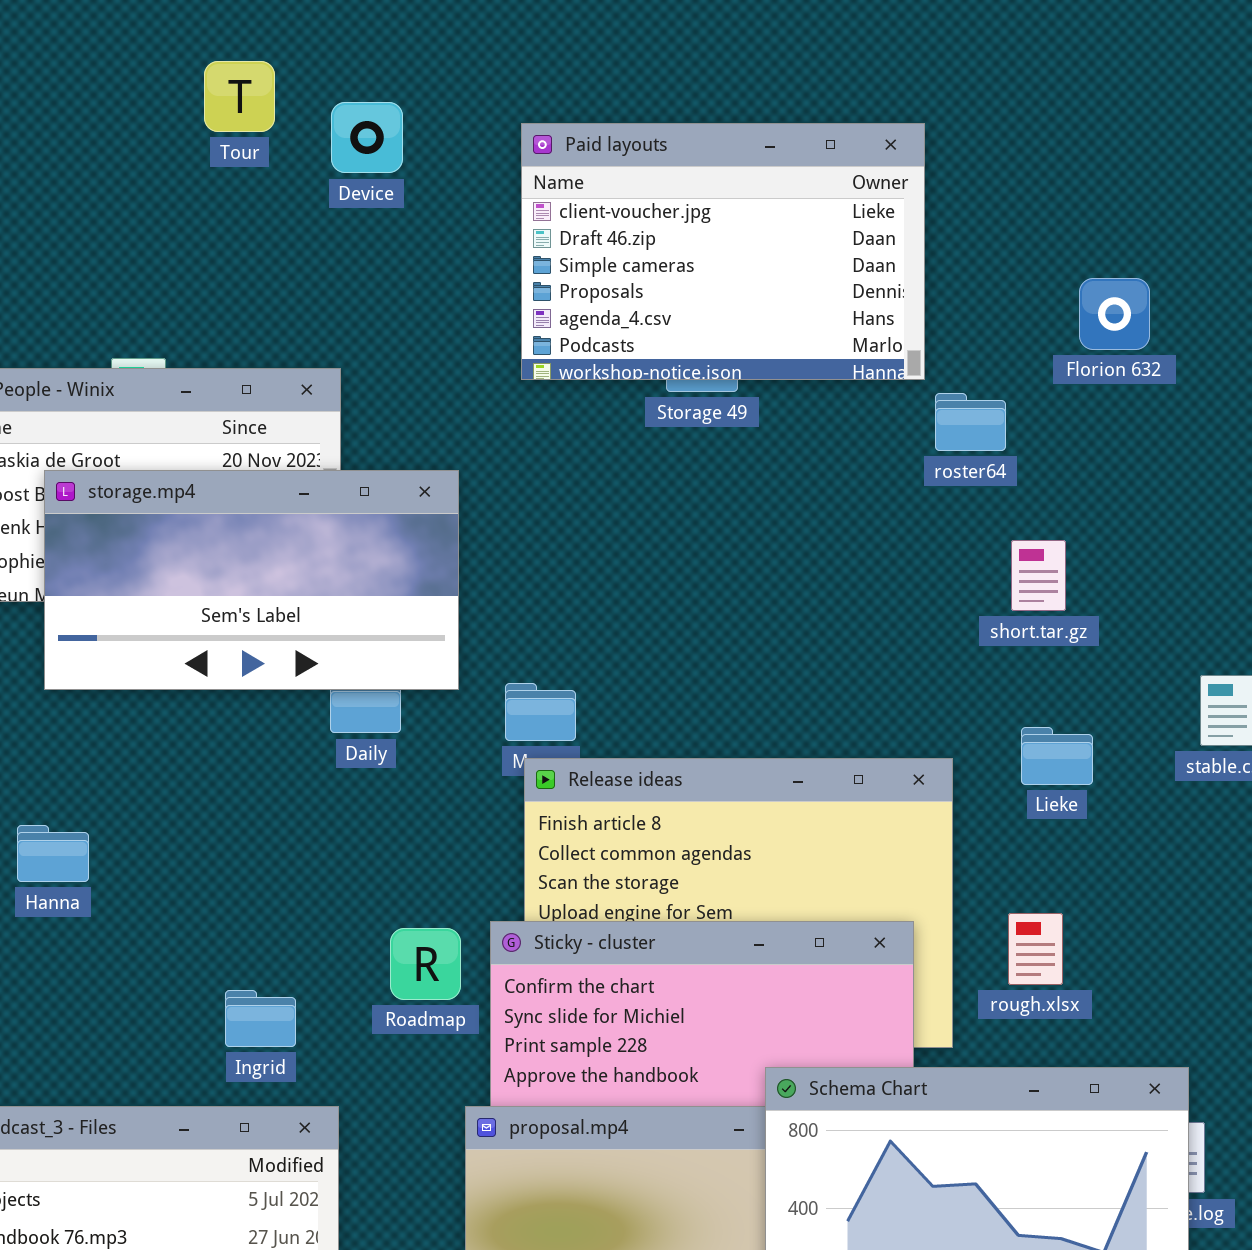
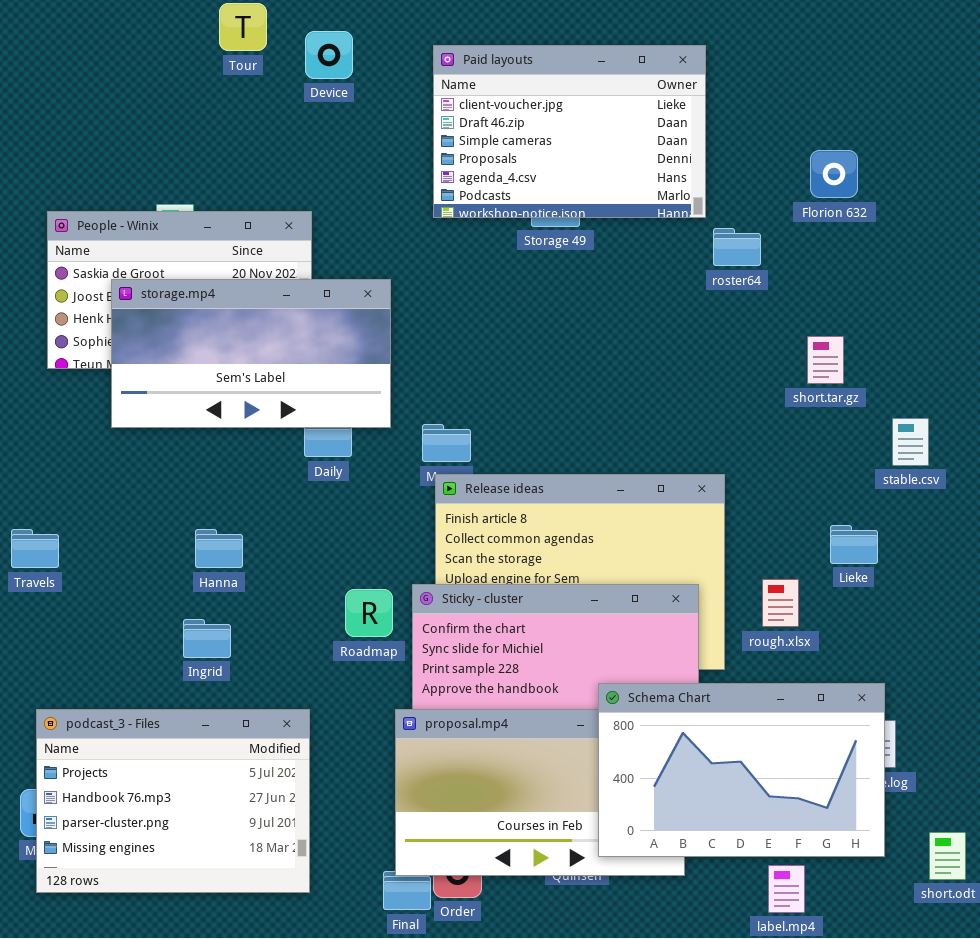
short.tar.gz: [1011,540,1066,611] -> [807,336,844,384], moved
Lieke: [1021,727,1093,785] -> [830,525,878,564], moved
Hanna: [17,825,89,882] -> [195,529,243,568], moved
Ingrid: [225,990,296,1047] -> [183,619,231,658], moved

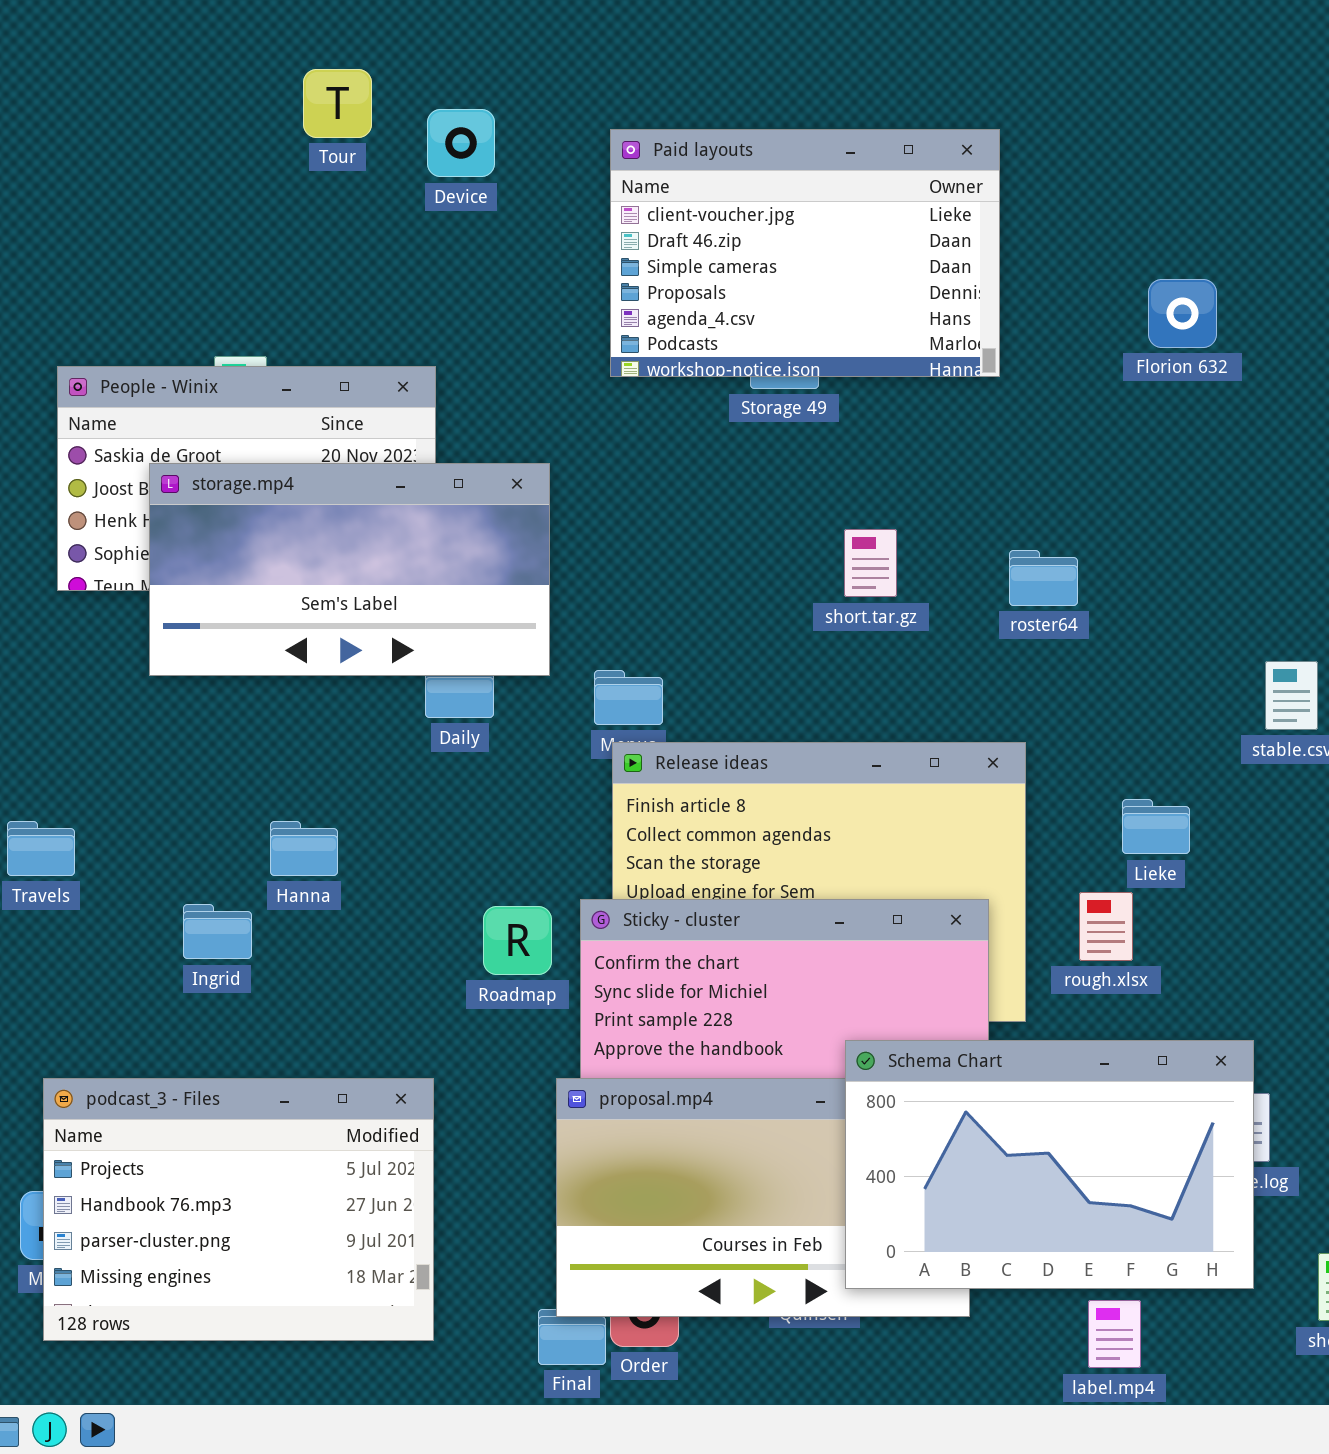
roster64: [713,228,761,266] -> [1009,550,1078,606], moved
short.tar.gz: [807,336,844,384] -> [844,529,897,597], moved
Lieke: [830,525,878,564] -> [1122,799,1190,854], moved
Ingrid: [183,619,231,658] -> [183,904,252,959], moved

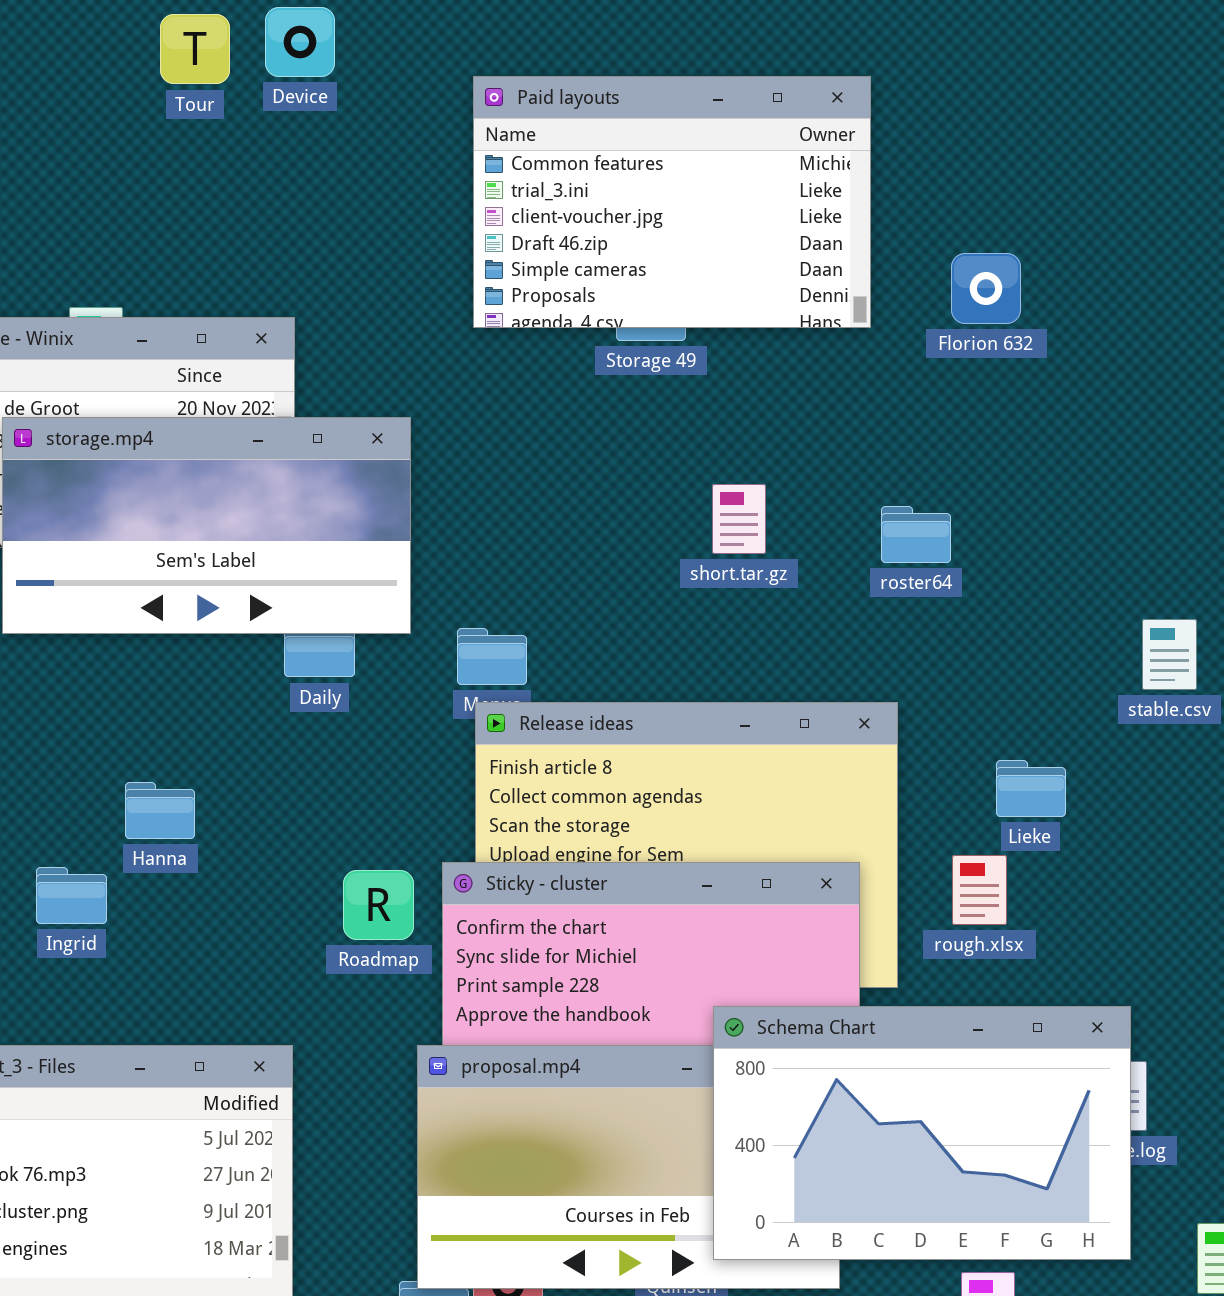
Device: [427,109,495,177] -> [265,7,335,77], moved
Paid layouts: [610,129,1000,377] -> [473,76,871,328], scrolled up 2 rows
Florion 632: [1148,279,1217,348] -> [951,253,1021,324], moved

